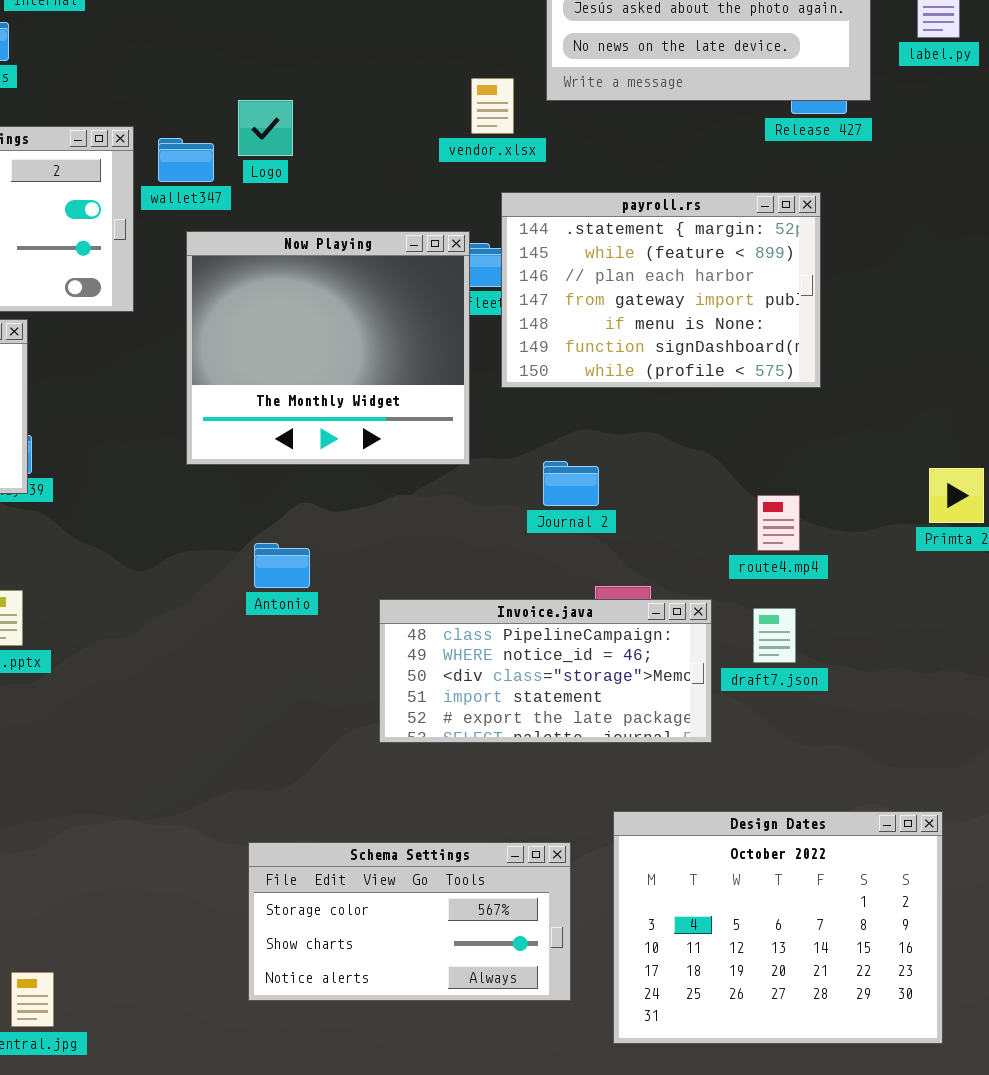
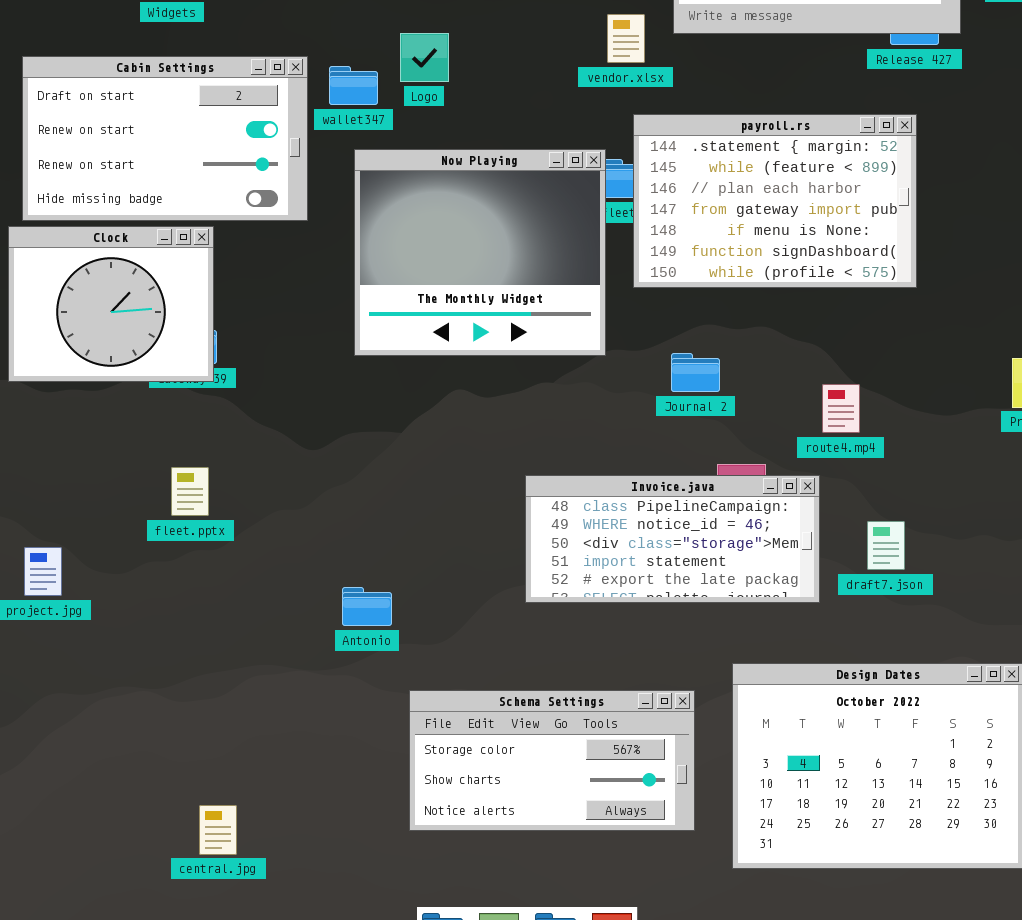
route4.mp4: [757,495,800,551] -> [822,384,860,433], moved
Antonio: [254,543,310,588] -> [342,587,392,626], moved
draft7.json: [753,608,796,663] -> [867,521,905,570], moved

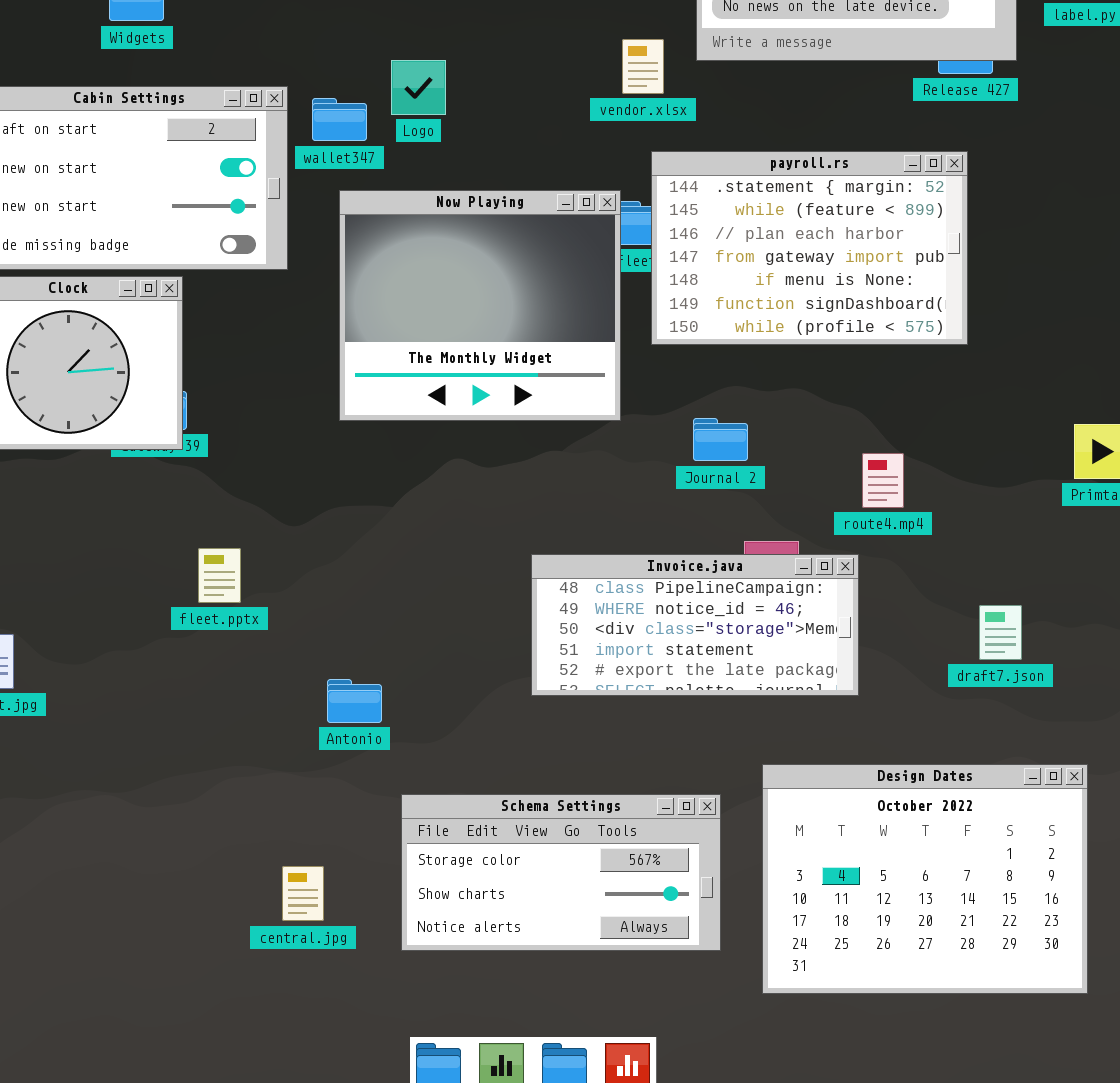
fleet.pptx: [171,467,209,516] -> [198,548,241,603], moved
draft7.json: [867,521,905,570] -> [979,605,1022,660], moved
central.jpg: [199,805,237,855] -> [282,866,324,921], moved

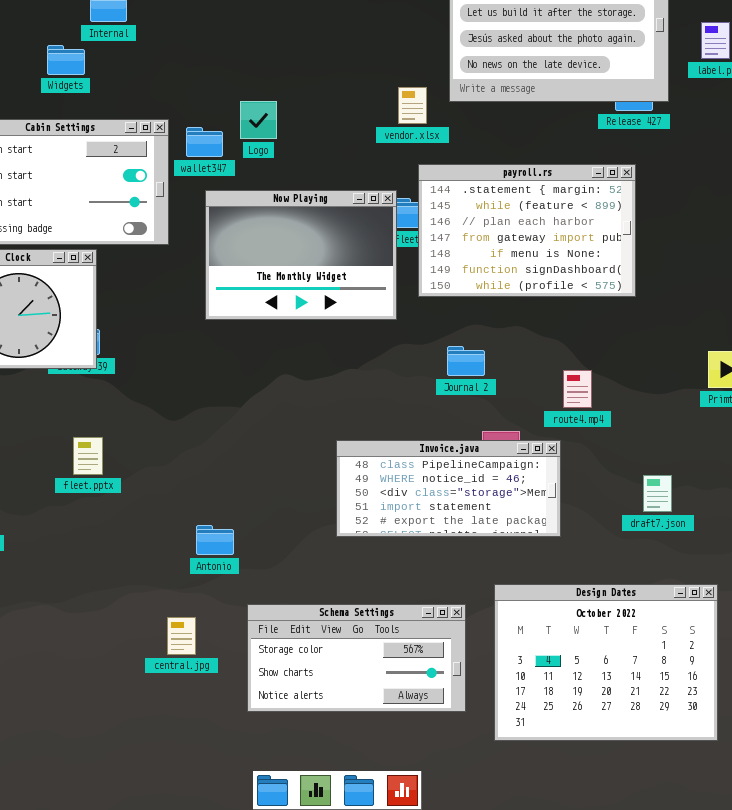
Now Playing: [339,190,621,421] -> [205,190,397,320], resized
fleet.pptx: [198,548,241,603] -> [73,437,103,475], moved
central.jpg: [282,866,324,921] -> [167,617,196,655], moved

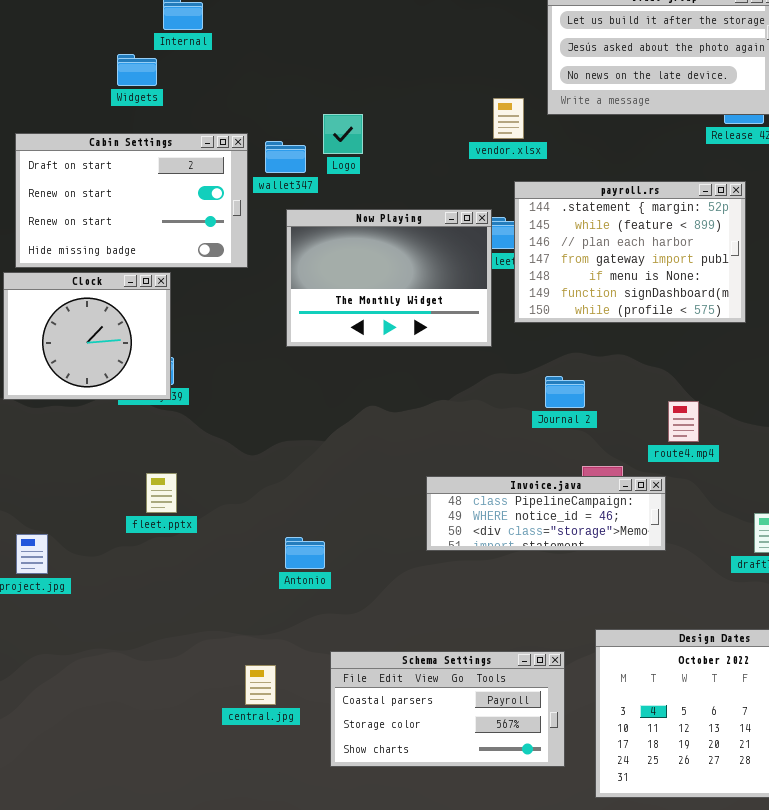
Invoice.java: [336,440,561,537] -> [426,476,666,551], resized
Antonio: [196,525,234,555] -> [285,537,325,569], moved
Schema Settings: [247,604,466,712] -> [330,651,565,767], scrolled up 1 row

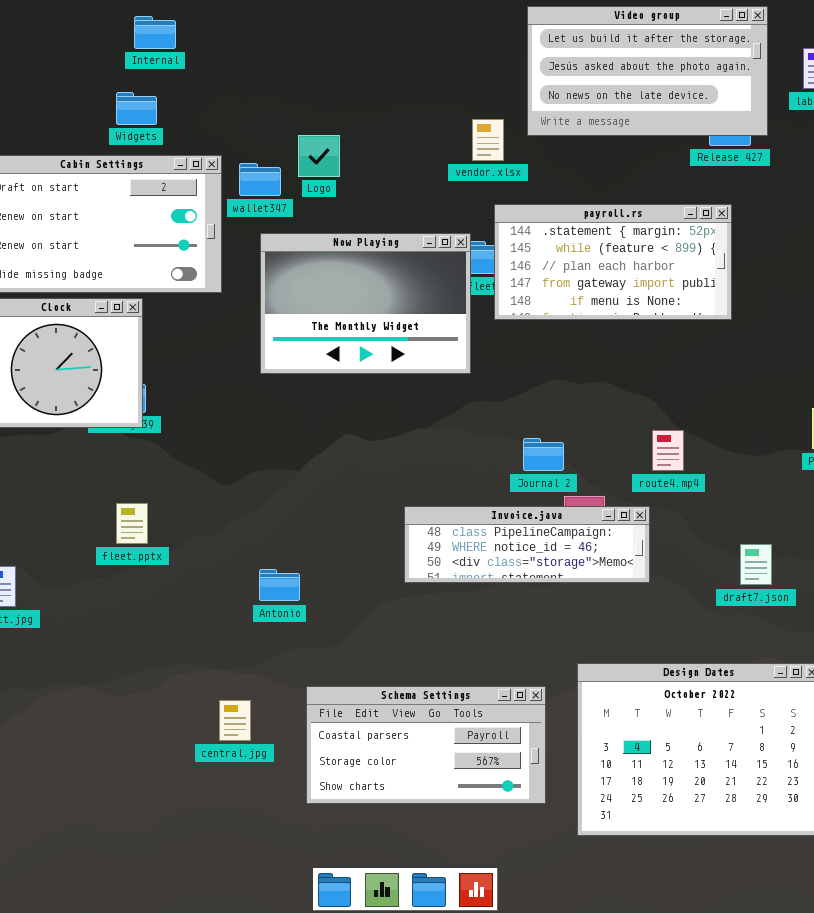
Widgets: [117,54,157,86] -> [116,92,157,125], moved
payroll.rs: [514,181,746,323] -> [494,204,732,320], resized
Journal 2: [545,376,585,408] -> [523,438,564,471], moved

